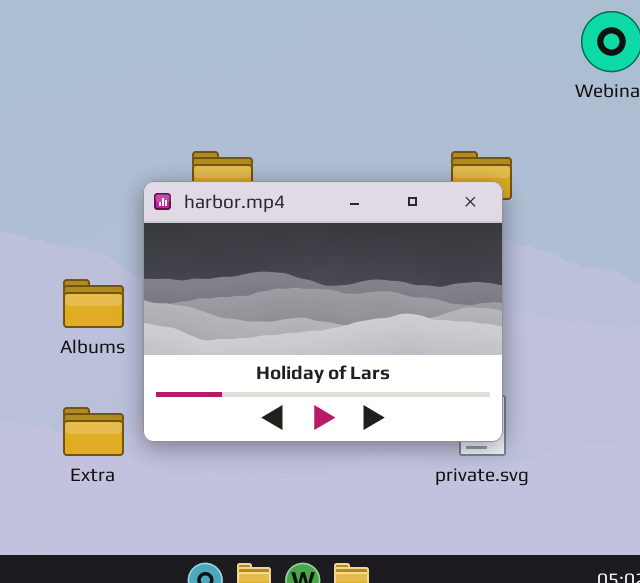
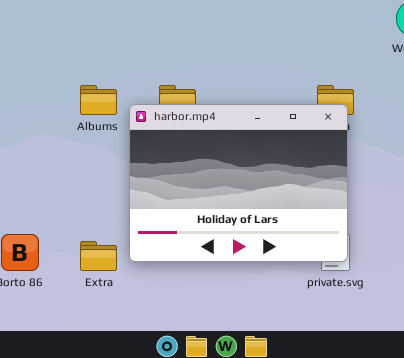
Albums: [63,279,124,328] -> [80,85,117,115], moved

